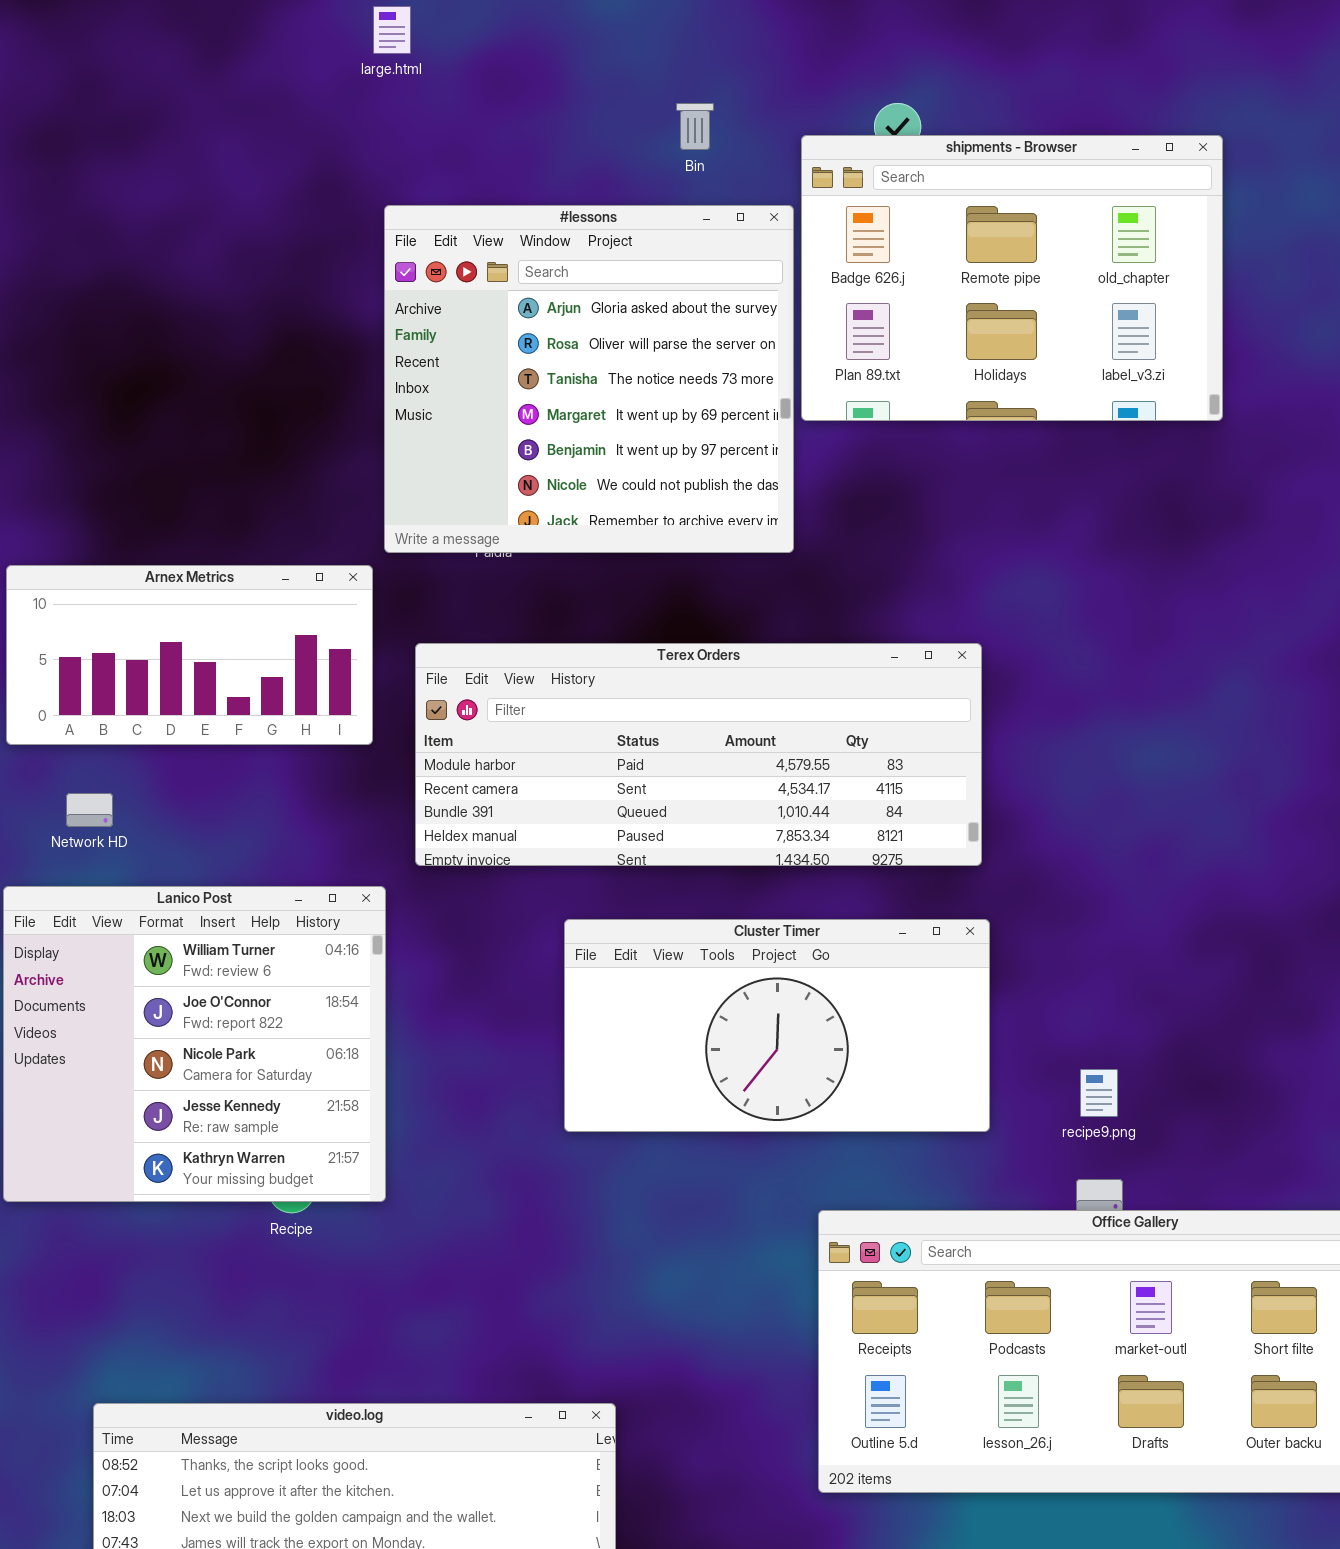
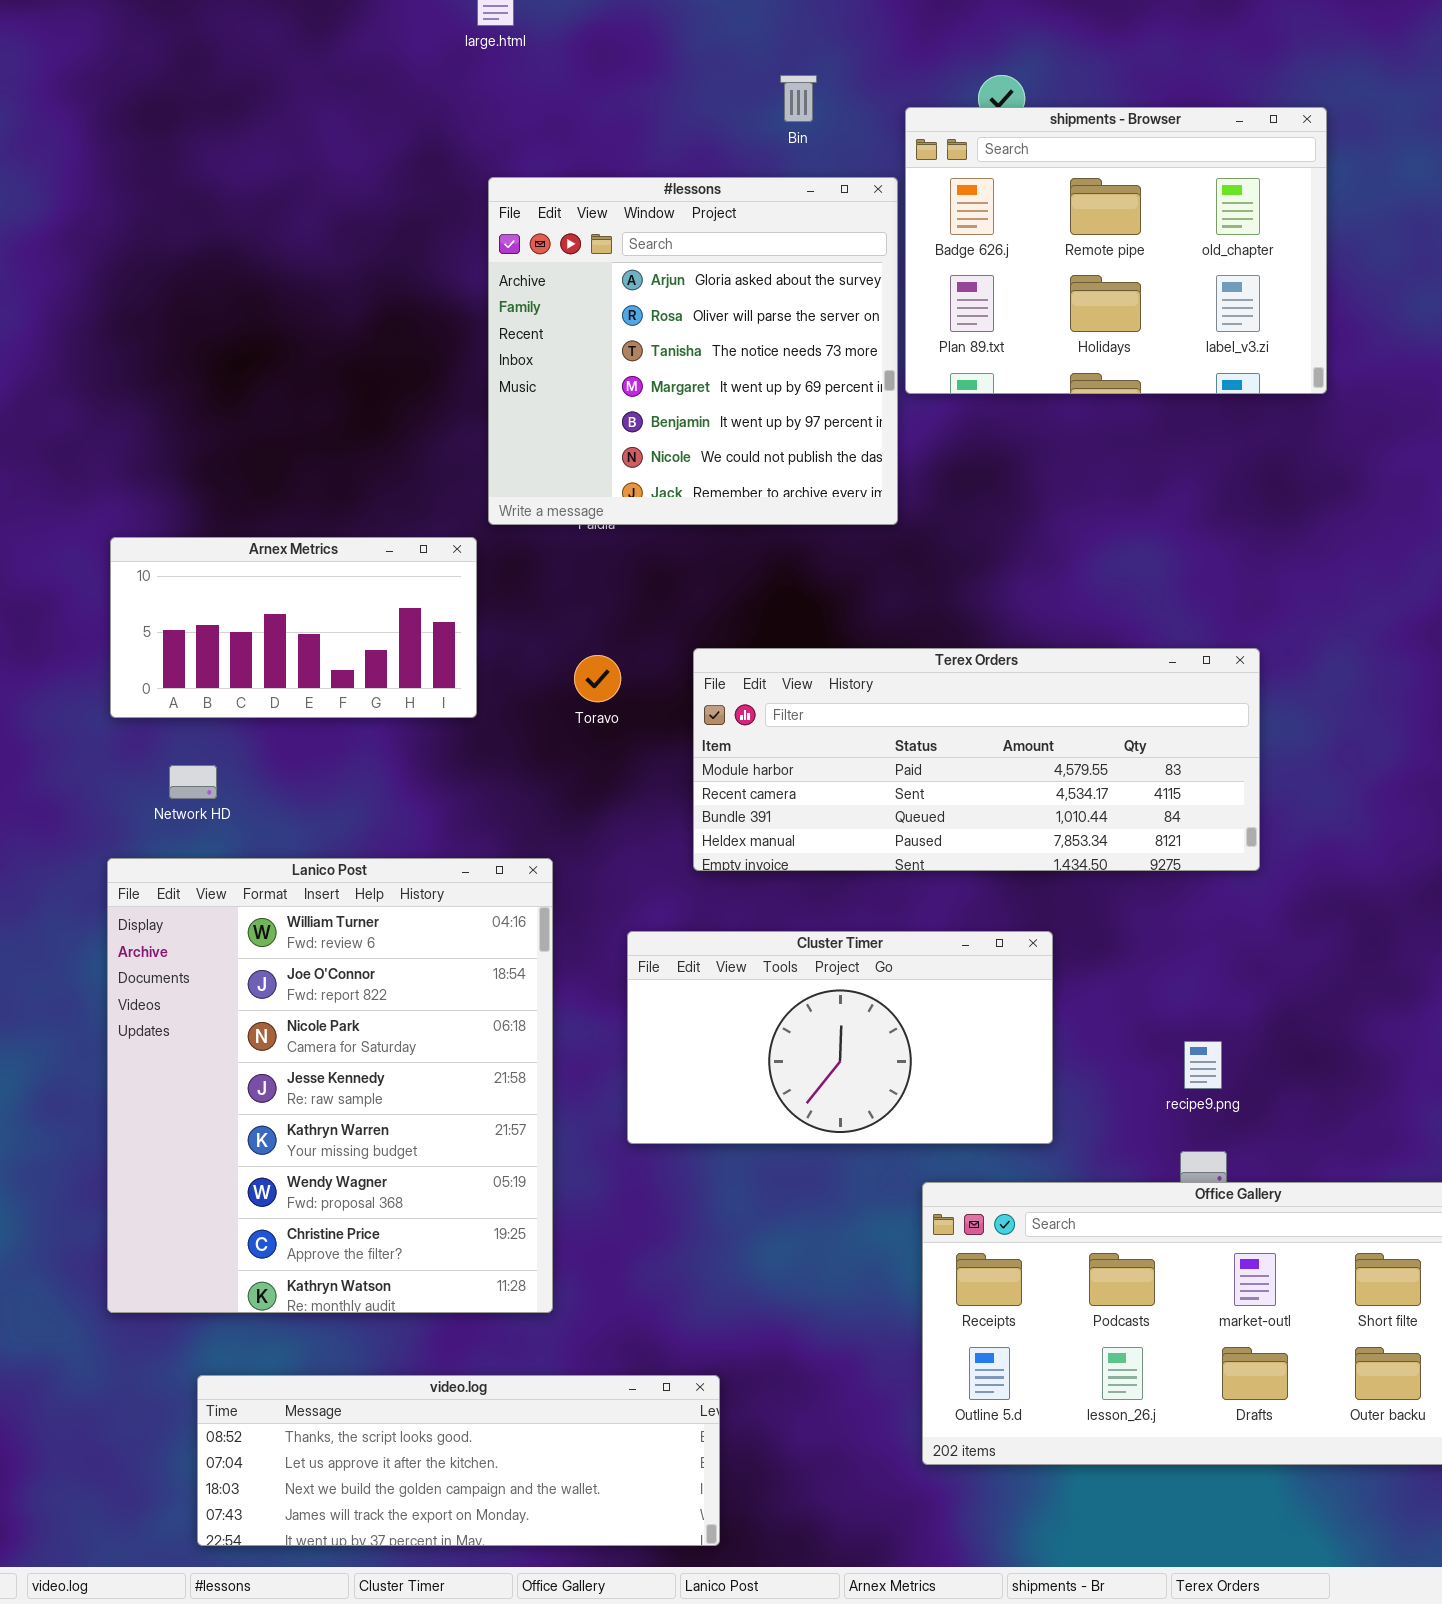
Terex Orders: [415,643,982,866] -> [693,648,1260,871], moved
Lanico Post: [3,886,386,1202] -> [107,858,553,1313], resized
Cluster Timer: [564,919,990,1132] -> [627,931,1053,1144], moved

